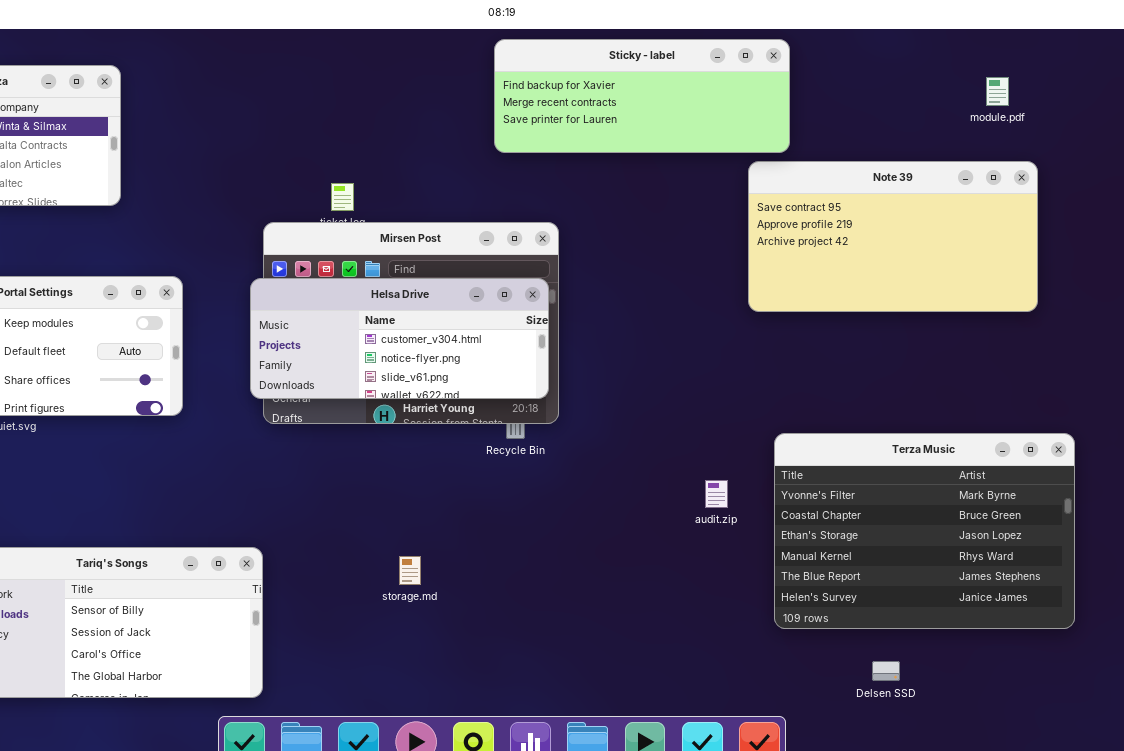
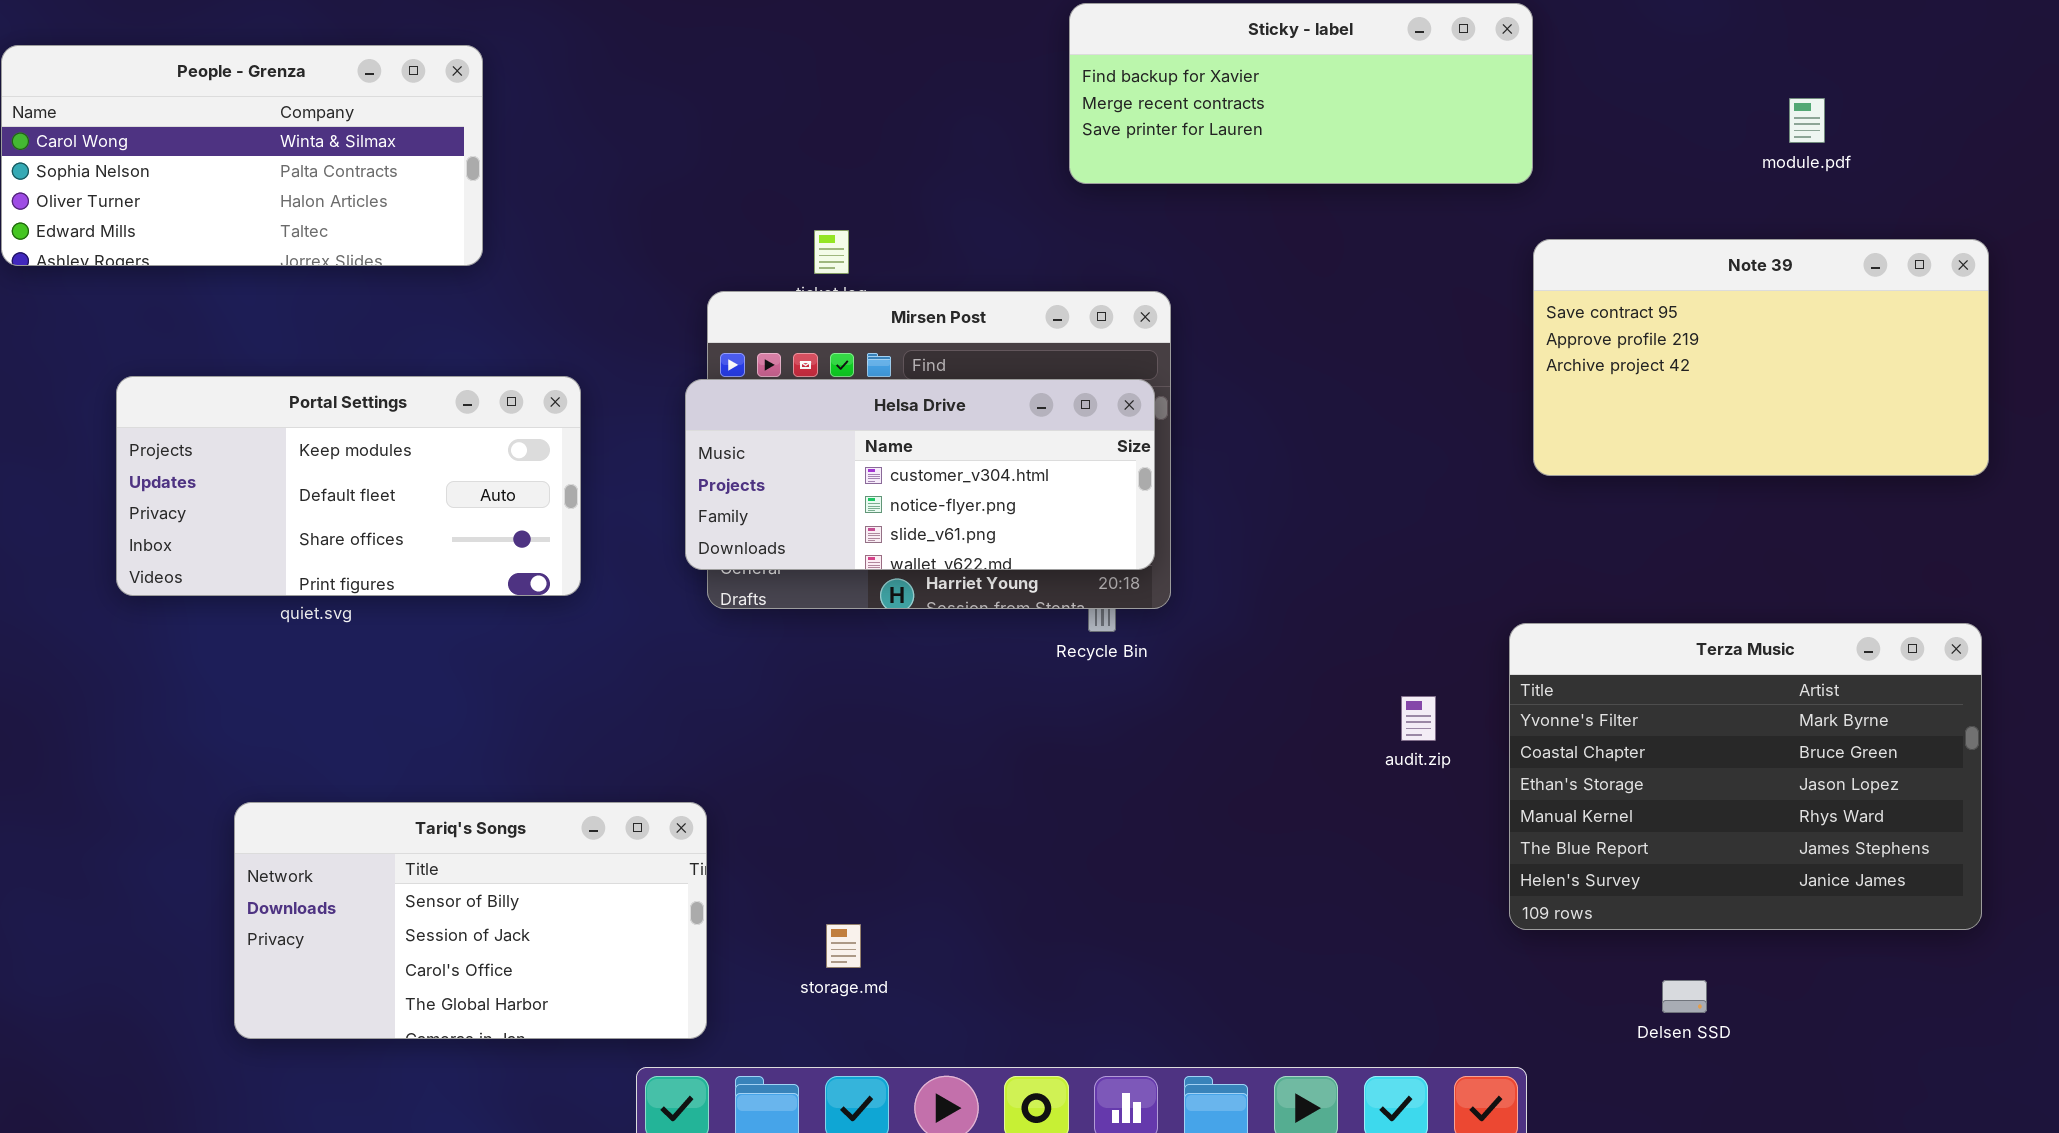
module.pdf: [986,77,1009,106] -> [1789,98,1825,143], moved
Note 39: [748,161,1038,312] -> [1533,239,1989,476], moved
storage.md: [399,556,421,585] -> [826,924,861,968], moved

